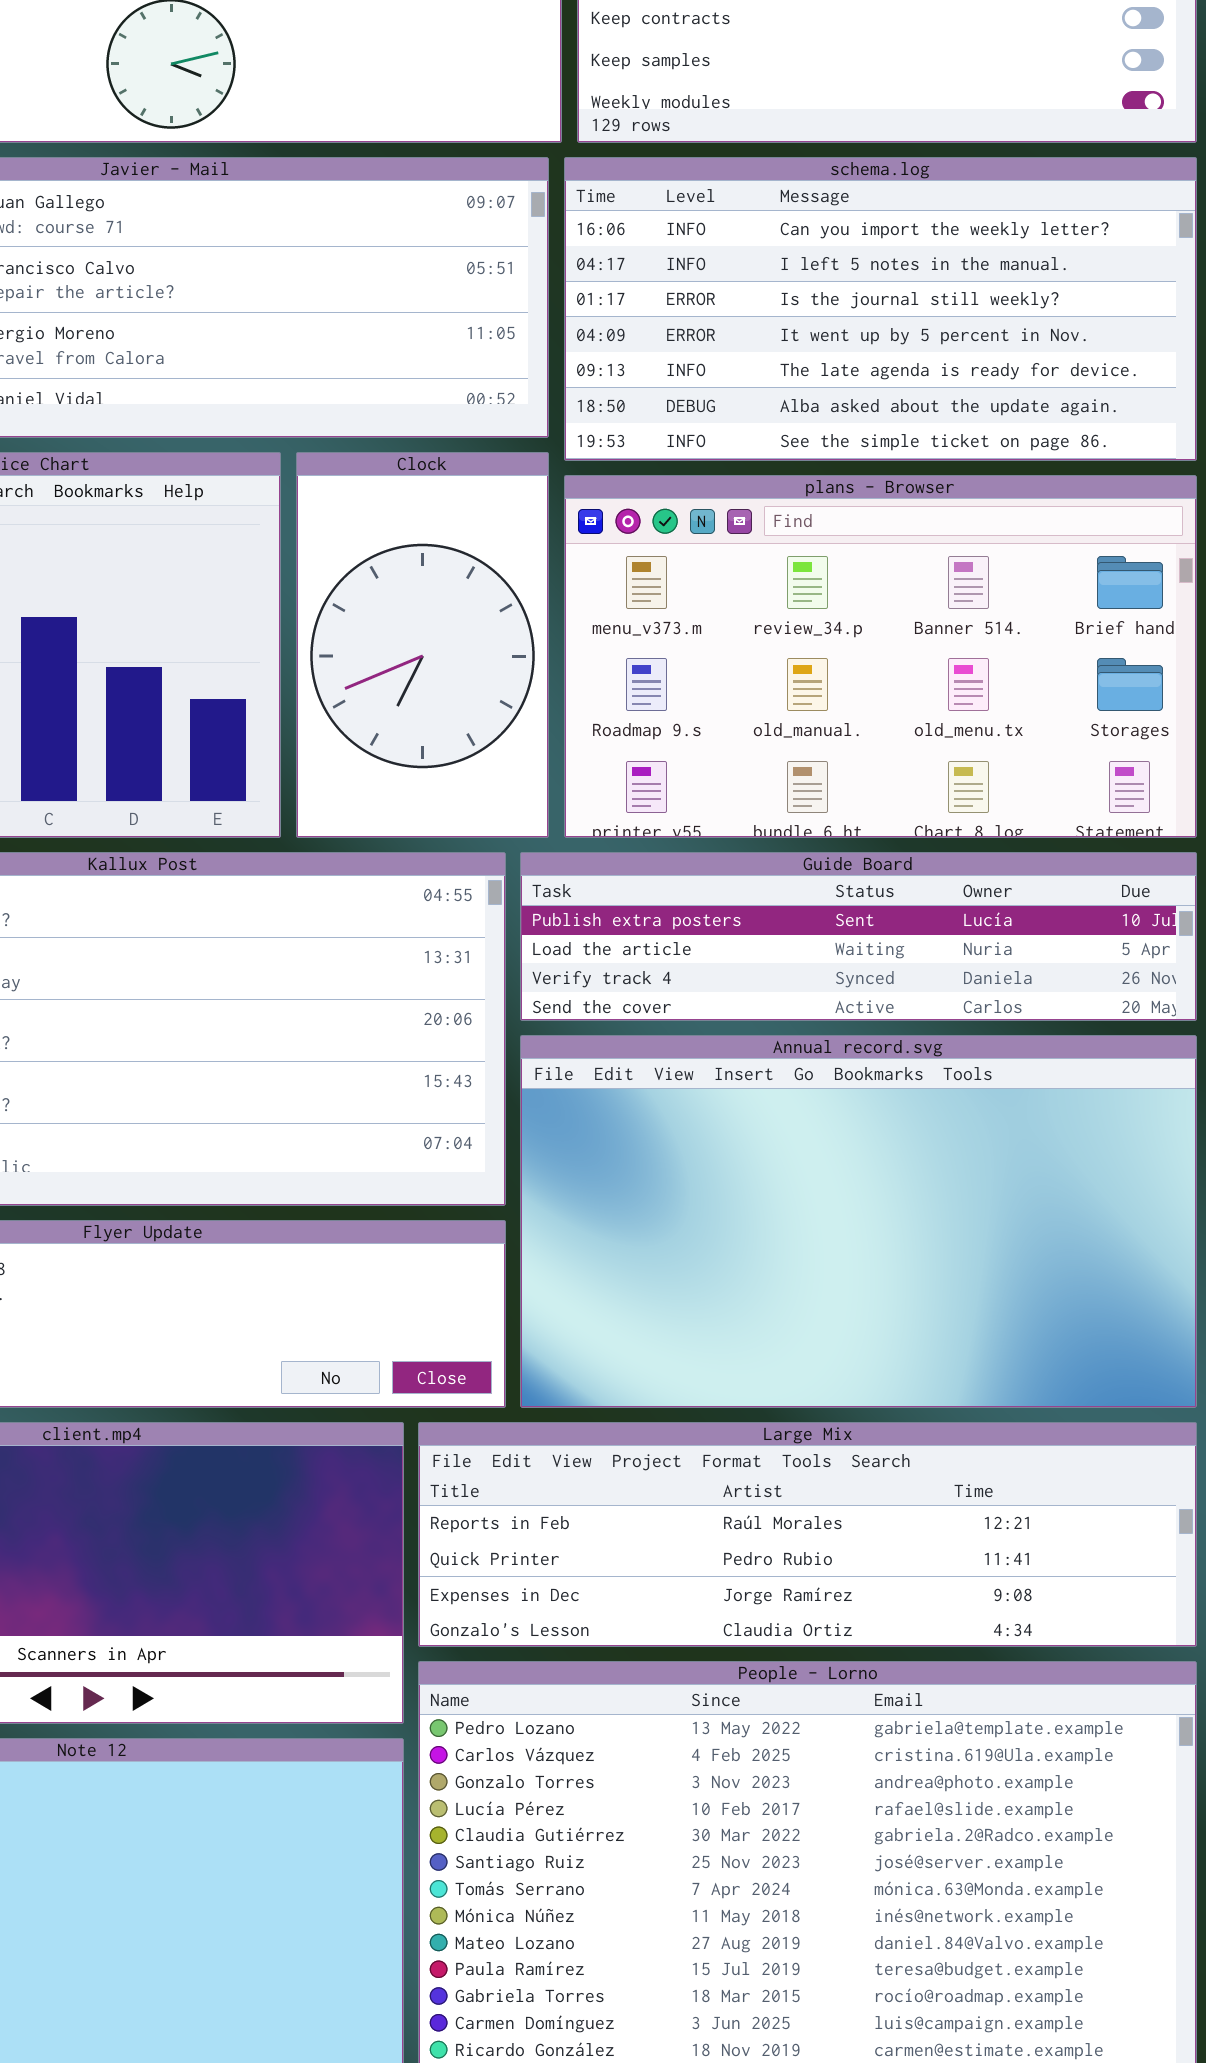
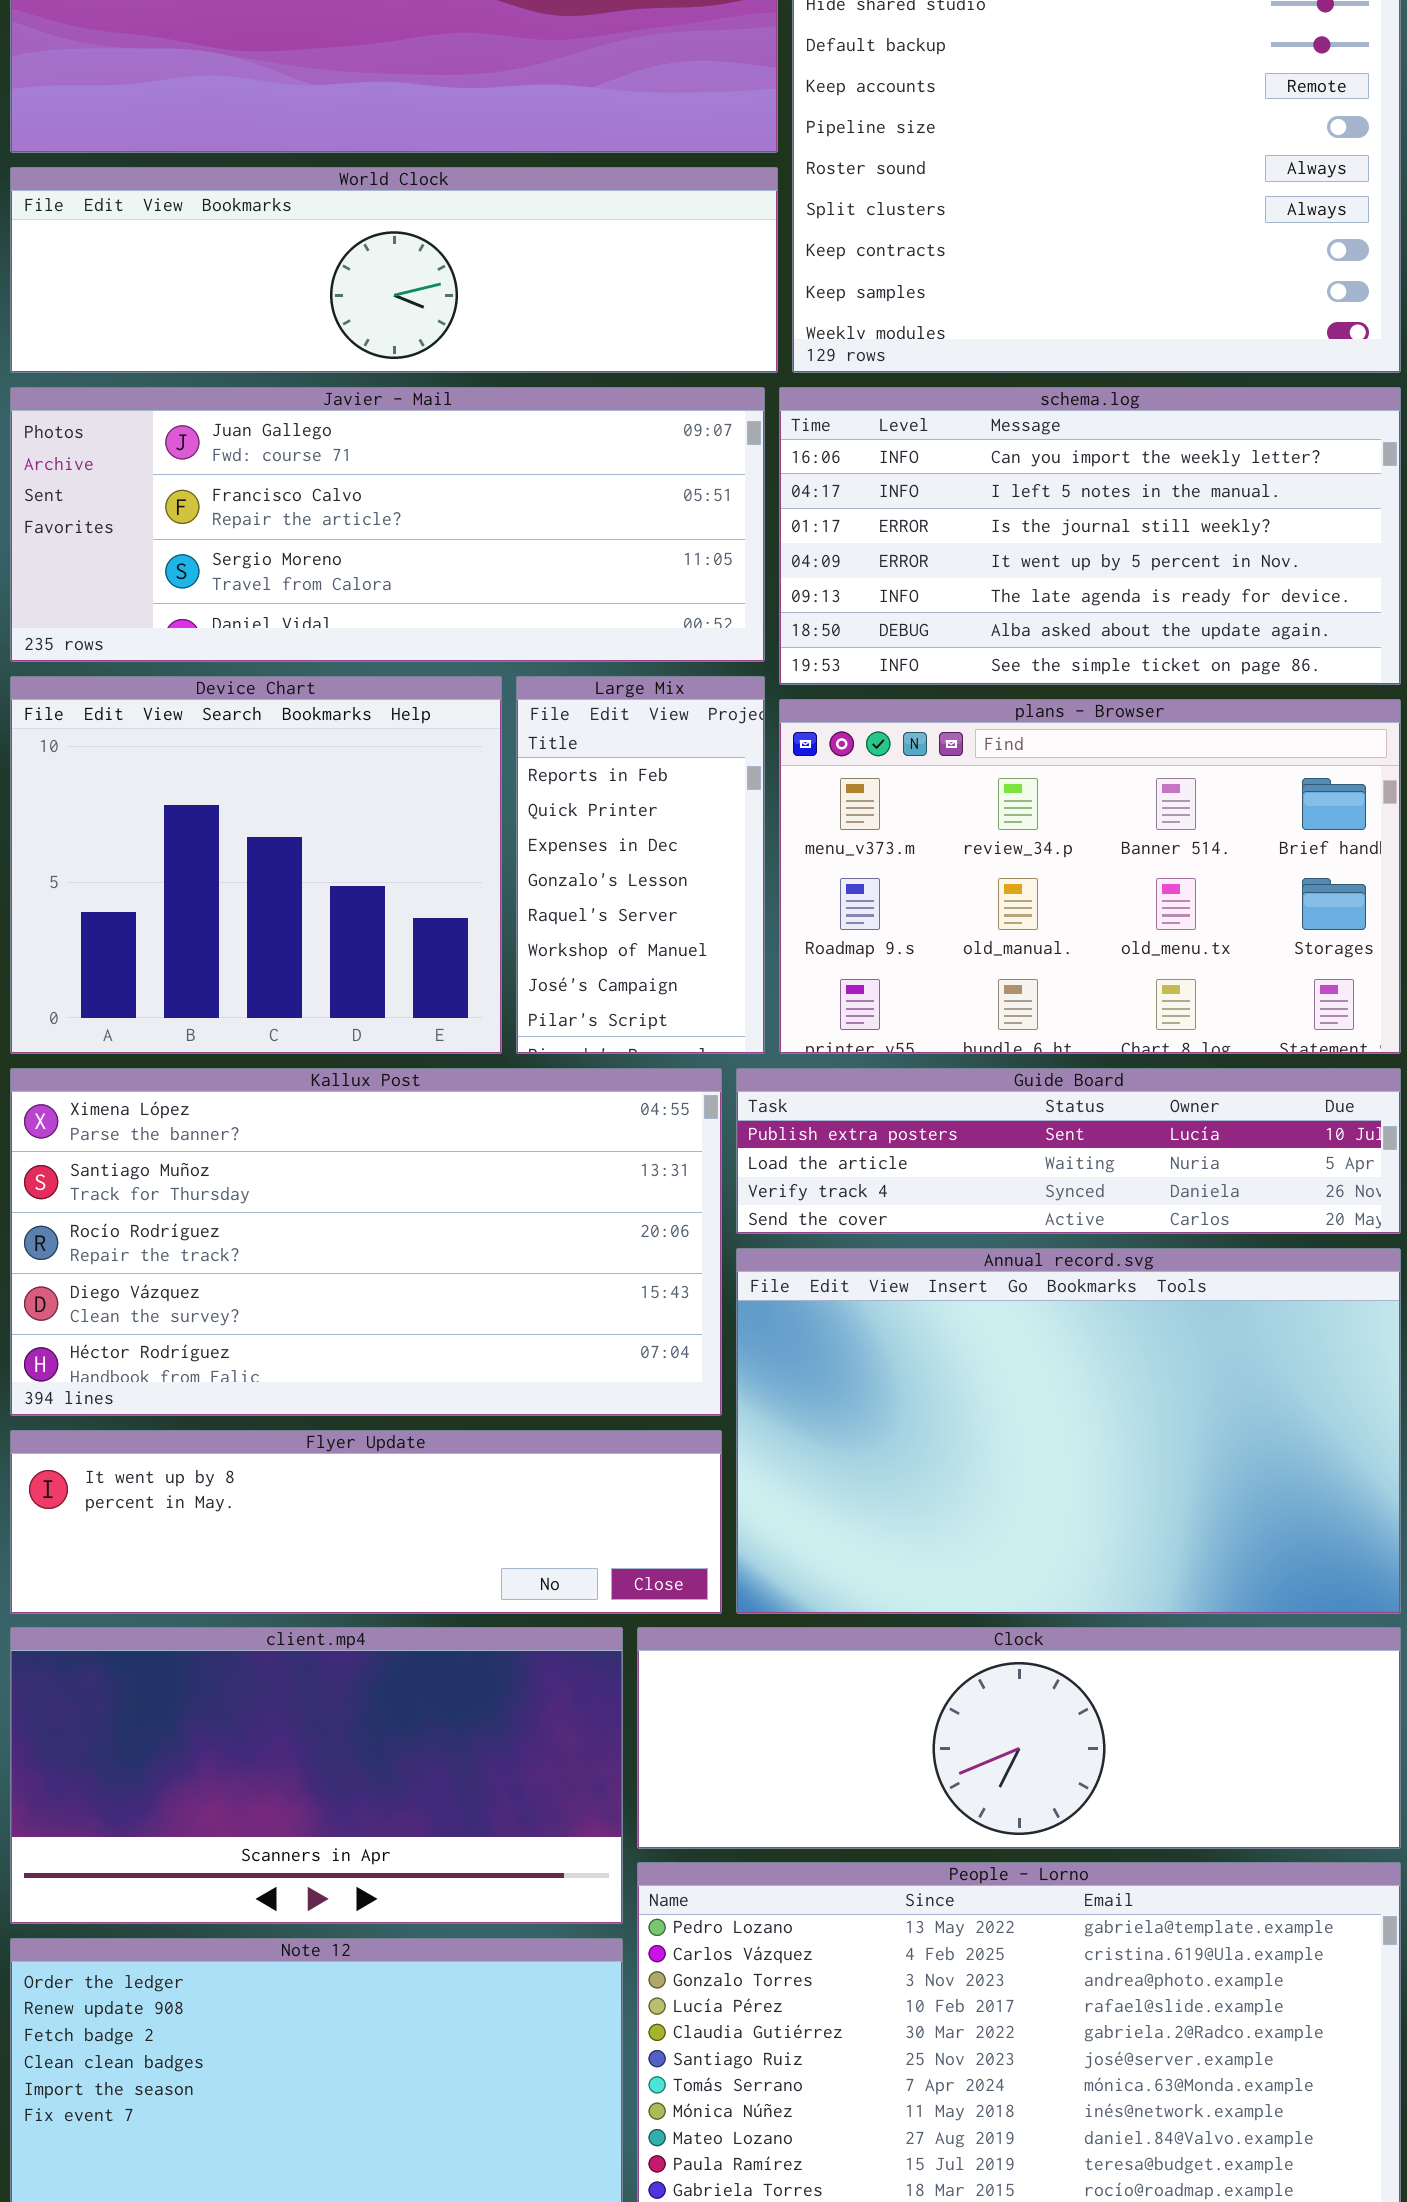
Clock: [296,452,549,838] -> [637,1627,1401,1849], moved, resized
Large Mix: [418,1422,1197,1647] -> [516,676,765,1054], moved, resized

